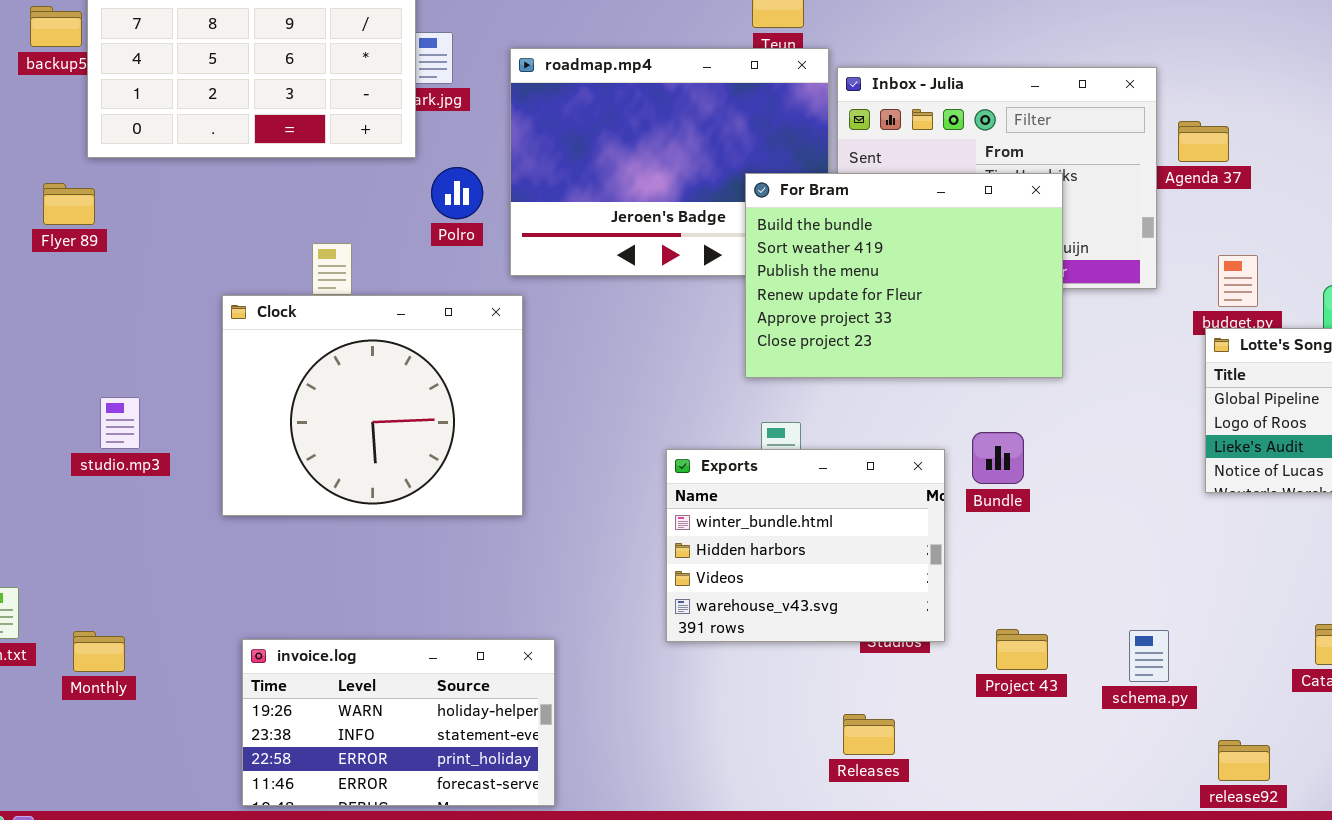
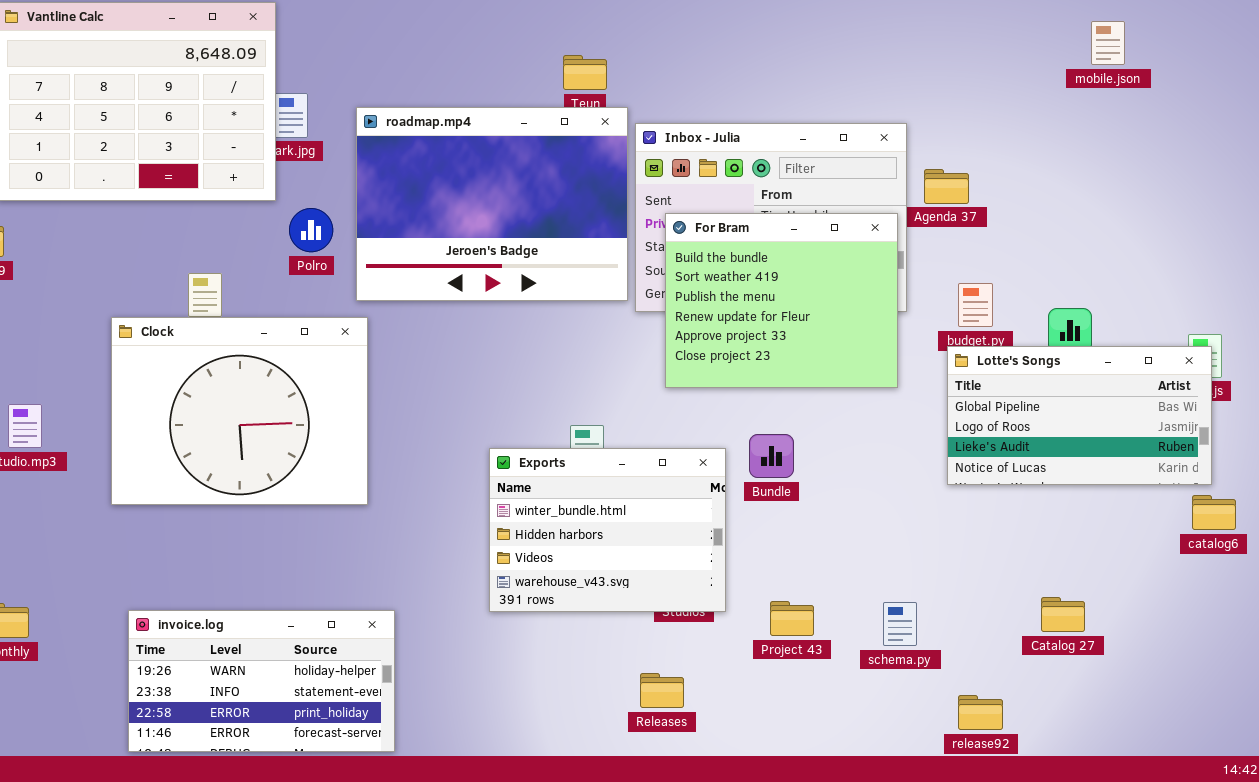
For Bram: [745,173,1063,378] -> [665,213,898,388], moved, resized

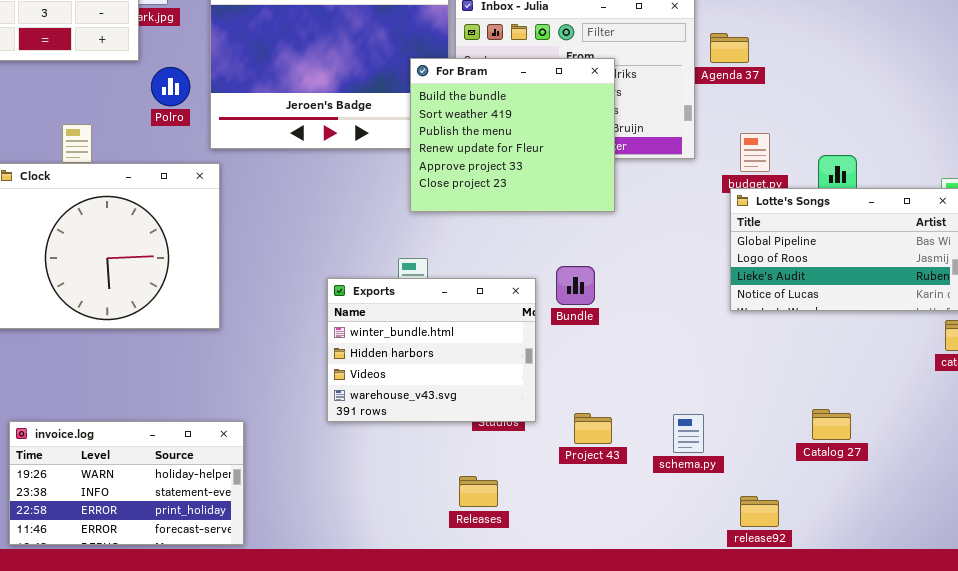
For Bram: [665,213,898,388] -> [410,58,615,212], moved

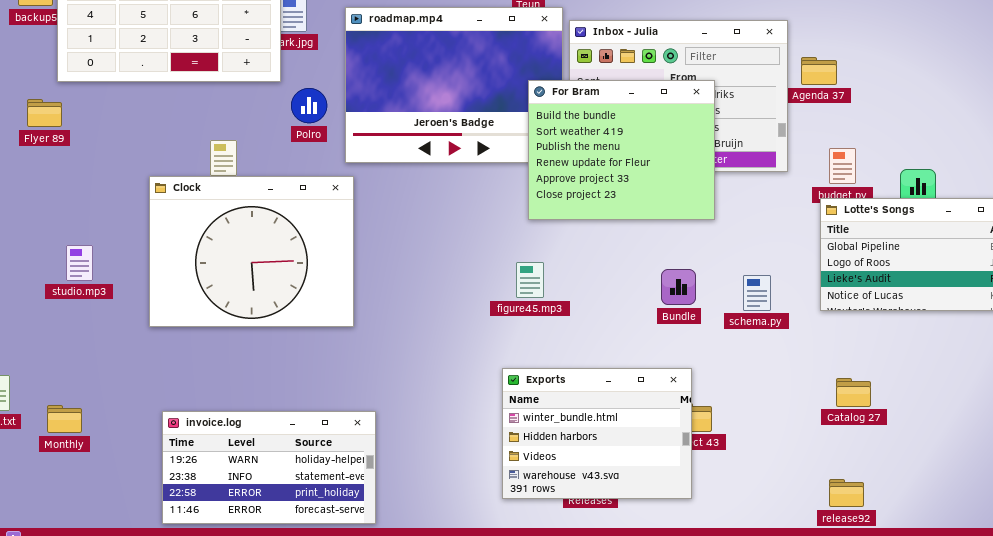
Exports: [327,278,536,422] -> [502,368,692,499], moved
Catalog 27: [812,409,851,440] -> [836,378,871,407], moved
schema.py: [673,414,704,453] -> [743,275,771,311], moved

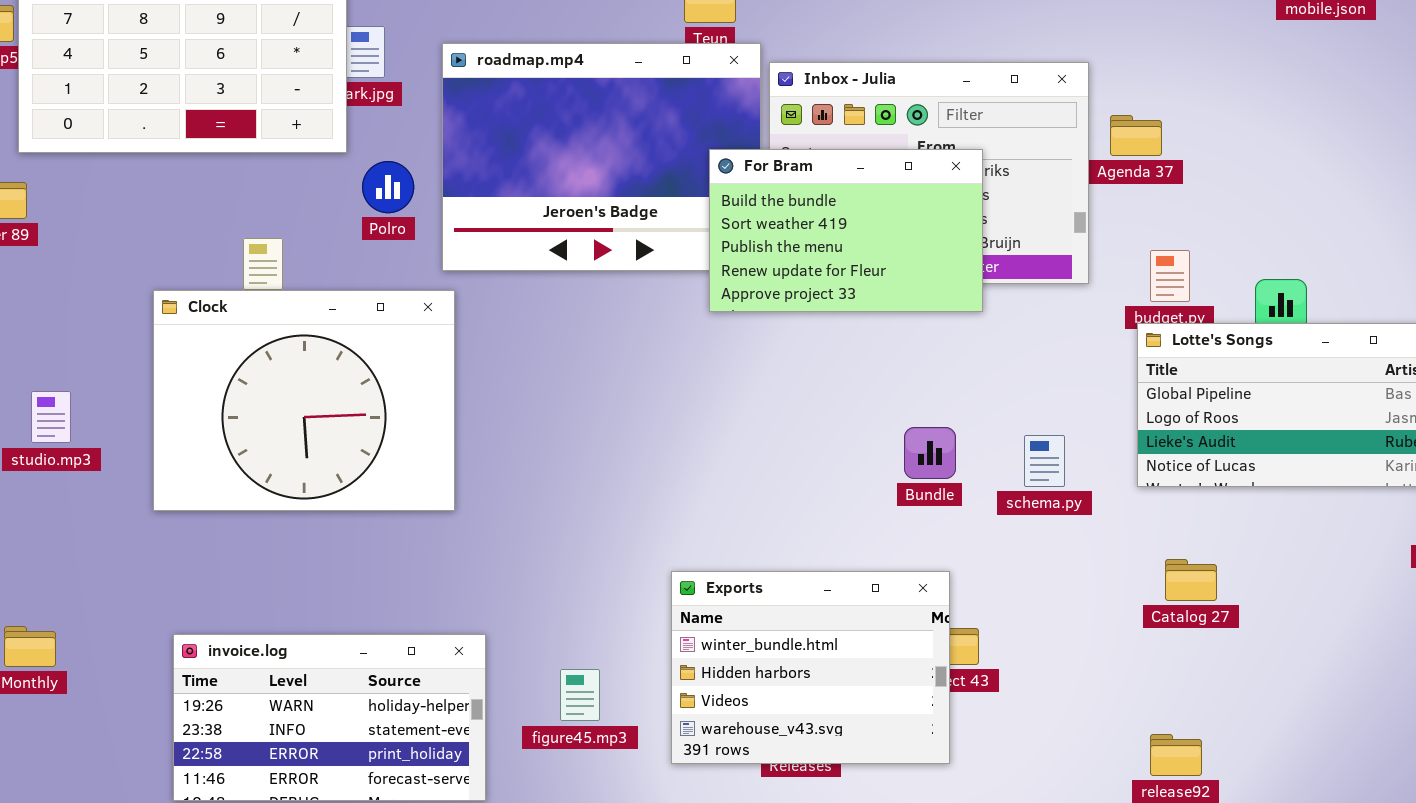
For Bram: [528,80,715,220] -> [709,149,983,312], resized
figure45.mp3: [516,262,544,298] -> [560,669,600,721], moved
Catalog 27: [836,378,871,407] -> [1165,559,1217,601], moved

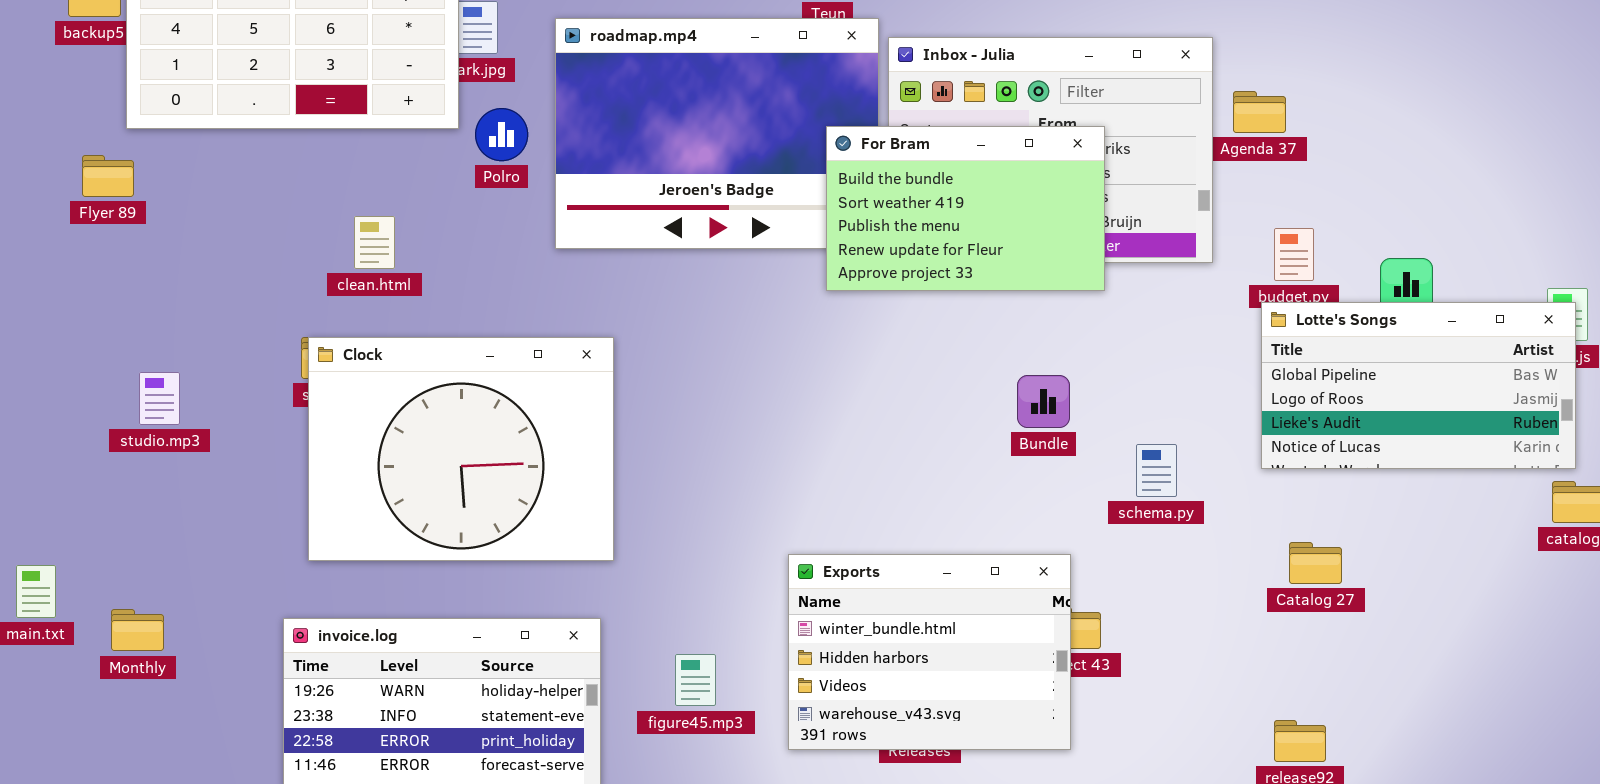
Polro: [362,161,414,213] -> [475,108,528,161], moved
Clock: [153,290,455,511] -> [308,337,614,561], moved
Bundle: [904,427,956,479] -> [1017,375,1070,428], moved
schema.py: [1024,435,1065,487] -> [1136,444,1177,497], moved

